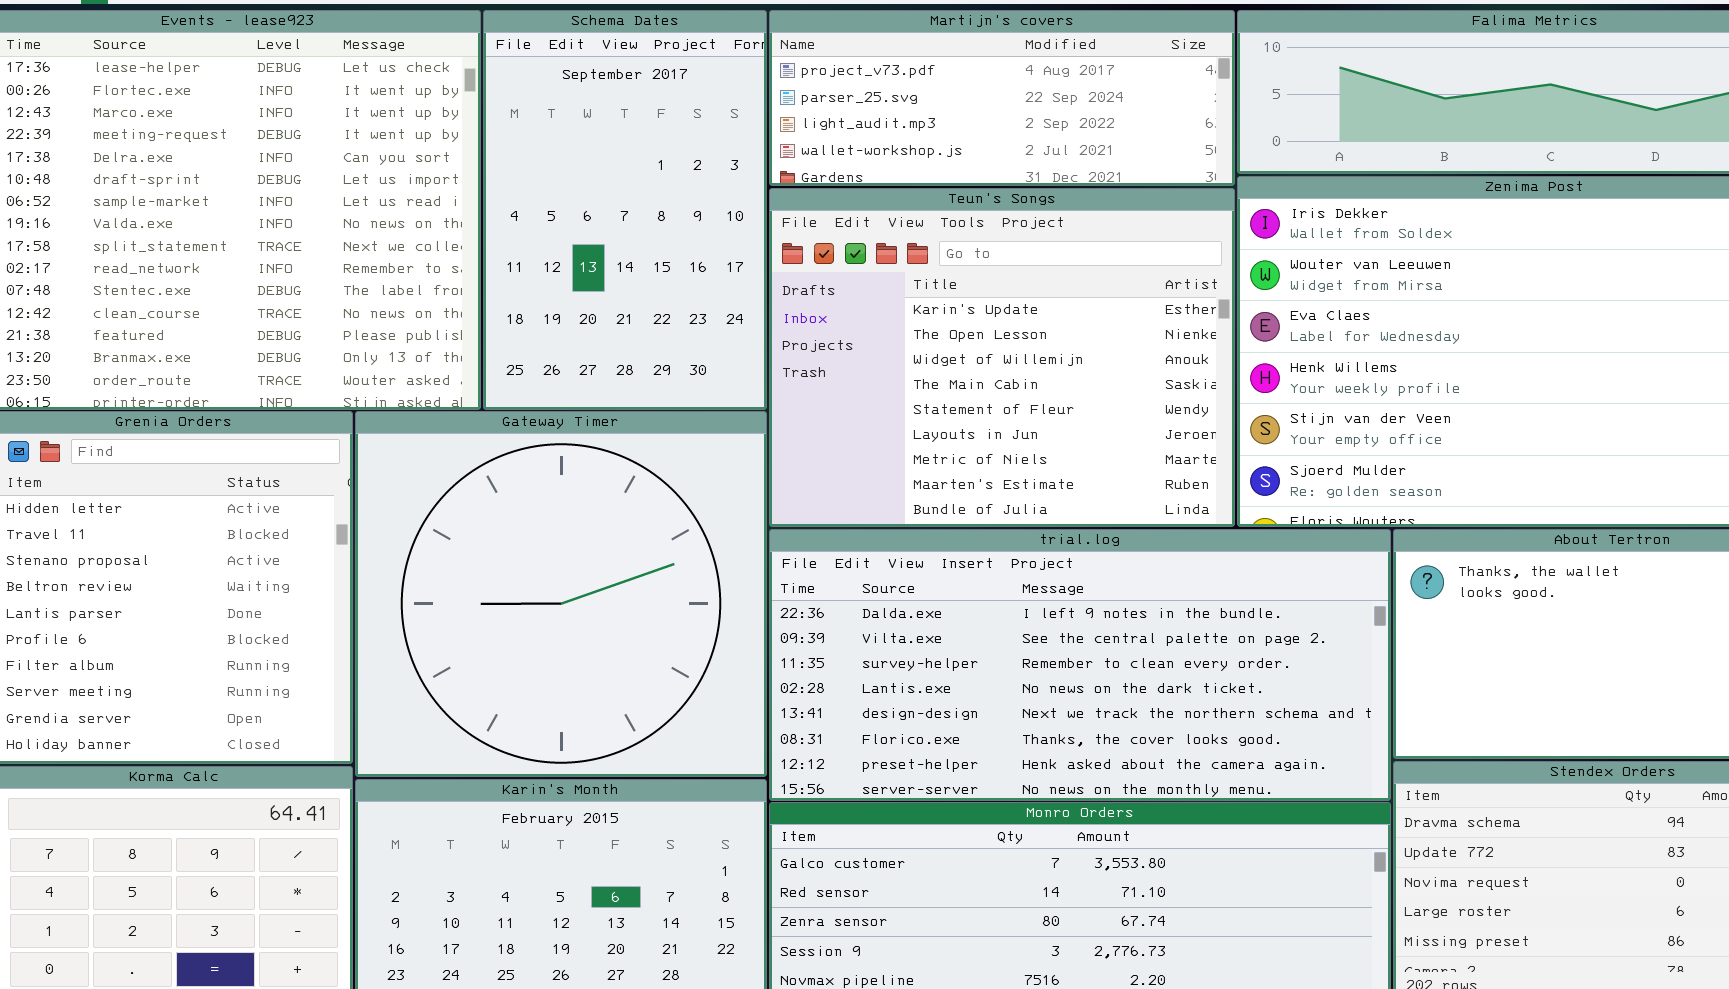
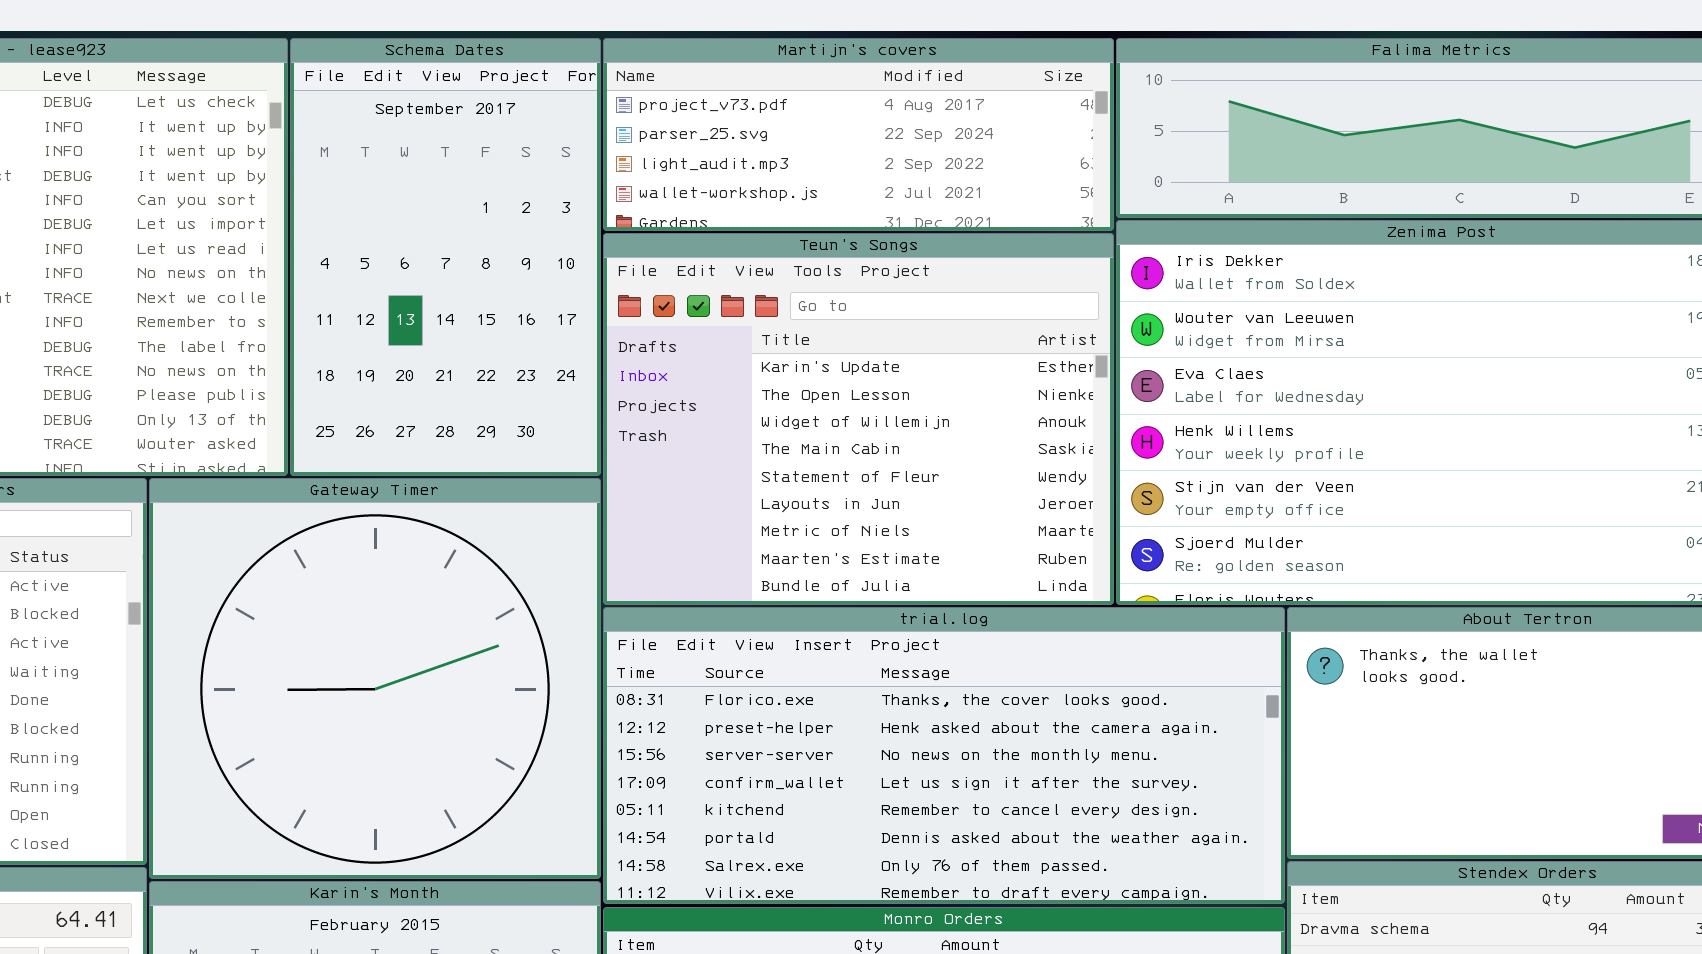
trial.log: [769,529,1391,801] -> [603,607,1285,904], scrolled down 5 rows

